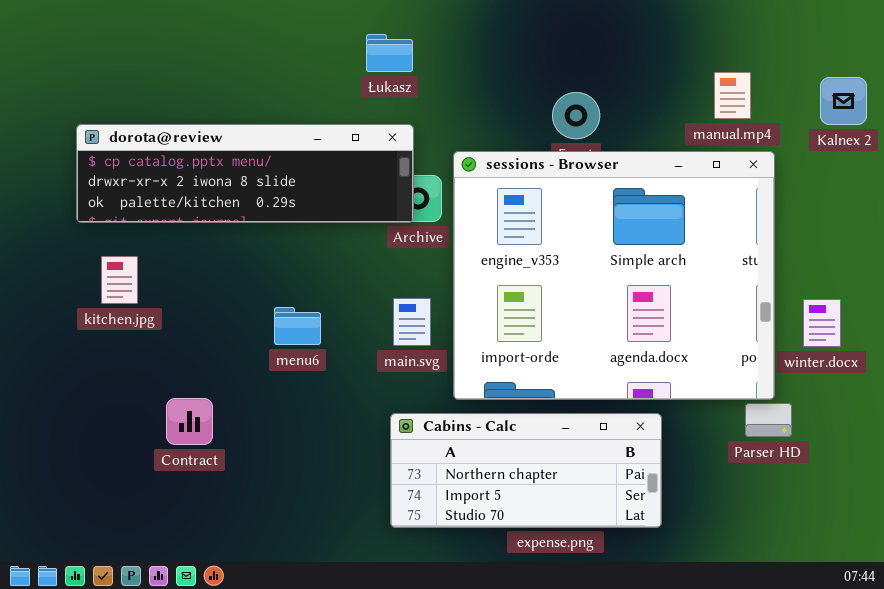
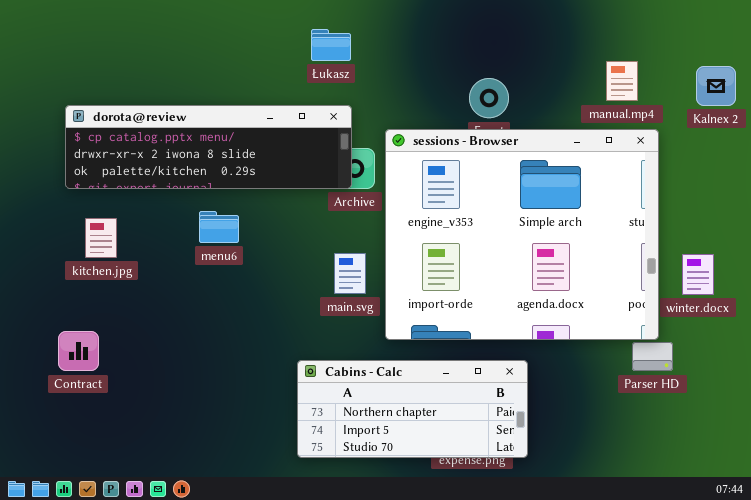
menu6: [274,307,321,345] -> [199,211,239,243], moved
Contract: [166,398,213,445] -> [58,331,99,371], moved
Cabins - Calc: [390,413,662,528] -> [297,360,528,458], moved

